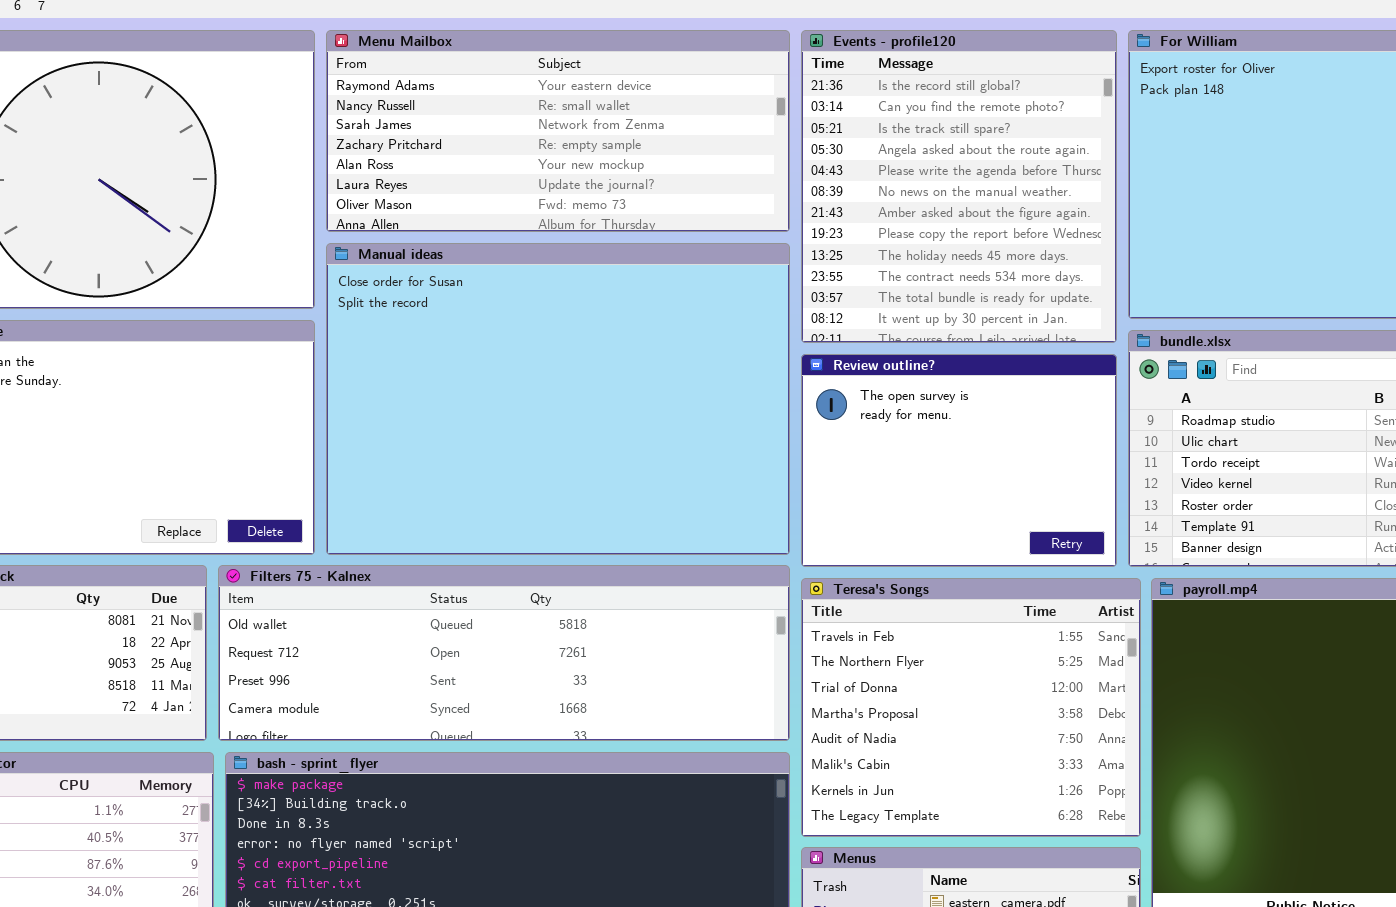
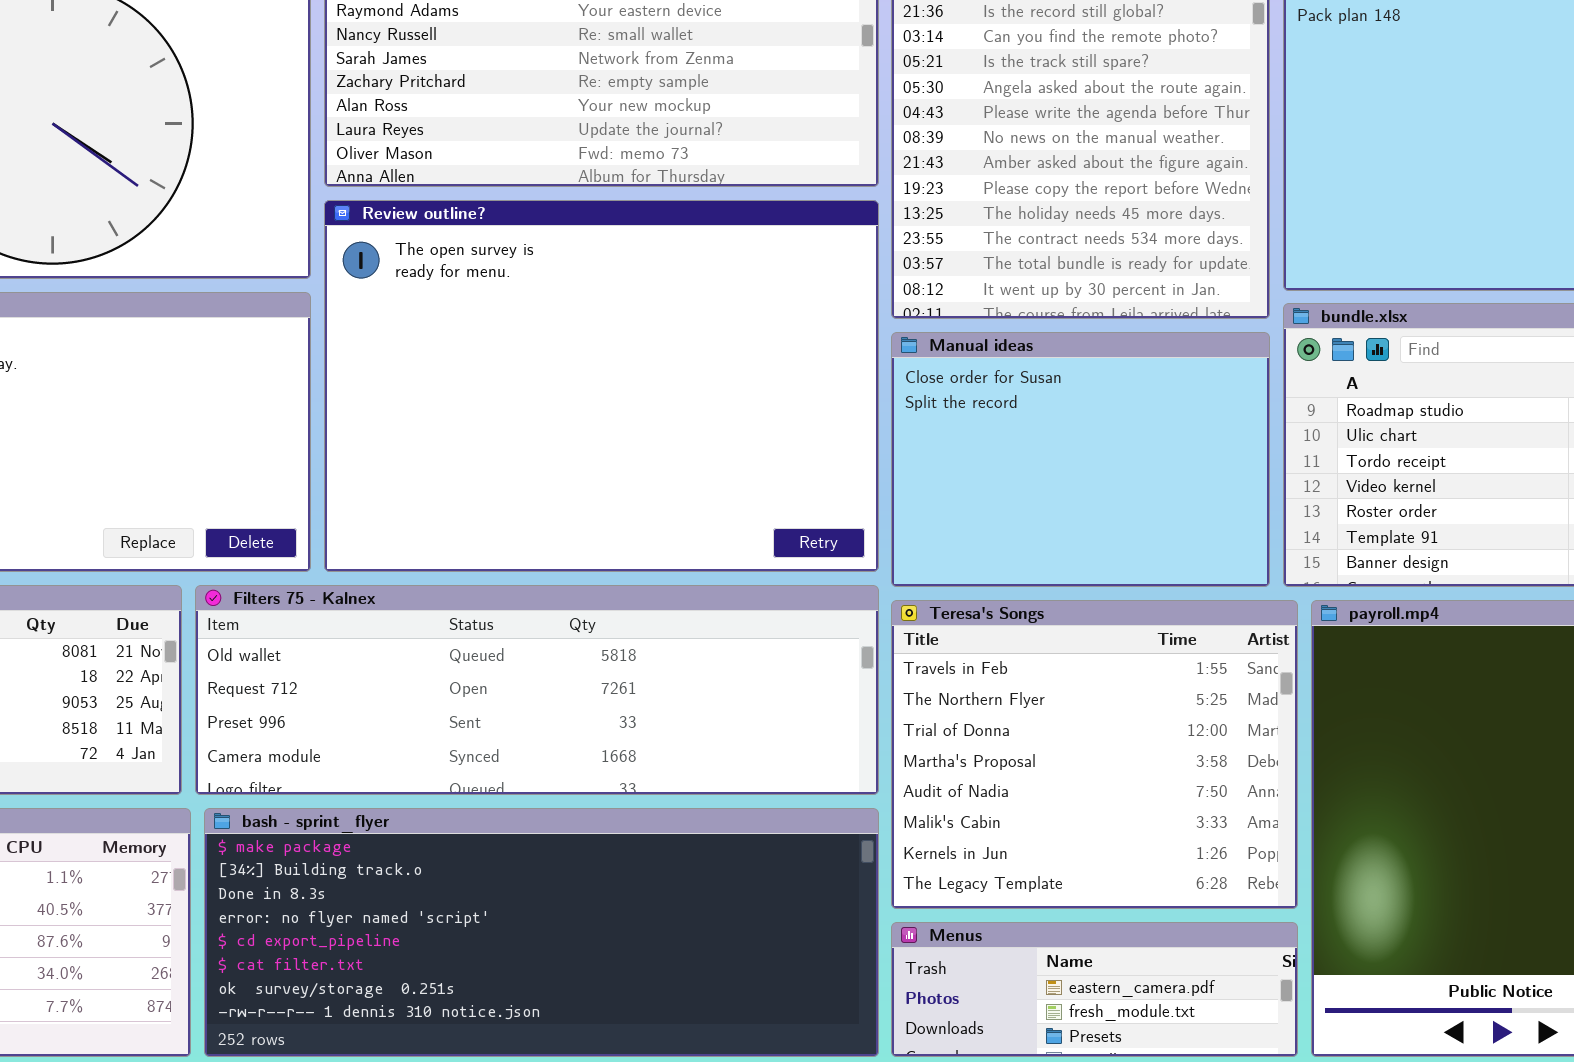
Manual ideas: [326,243,790,555] -> [891,332,1270,587], moved, resized
Review outline?: [801,354,1117,567] -> [324,200,879,572], moved, resized

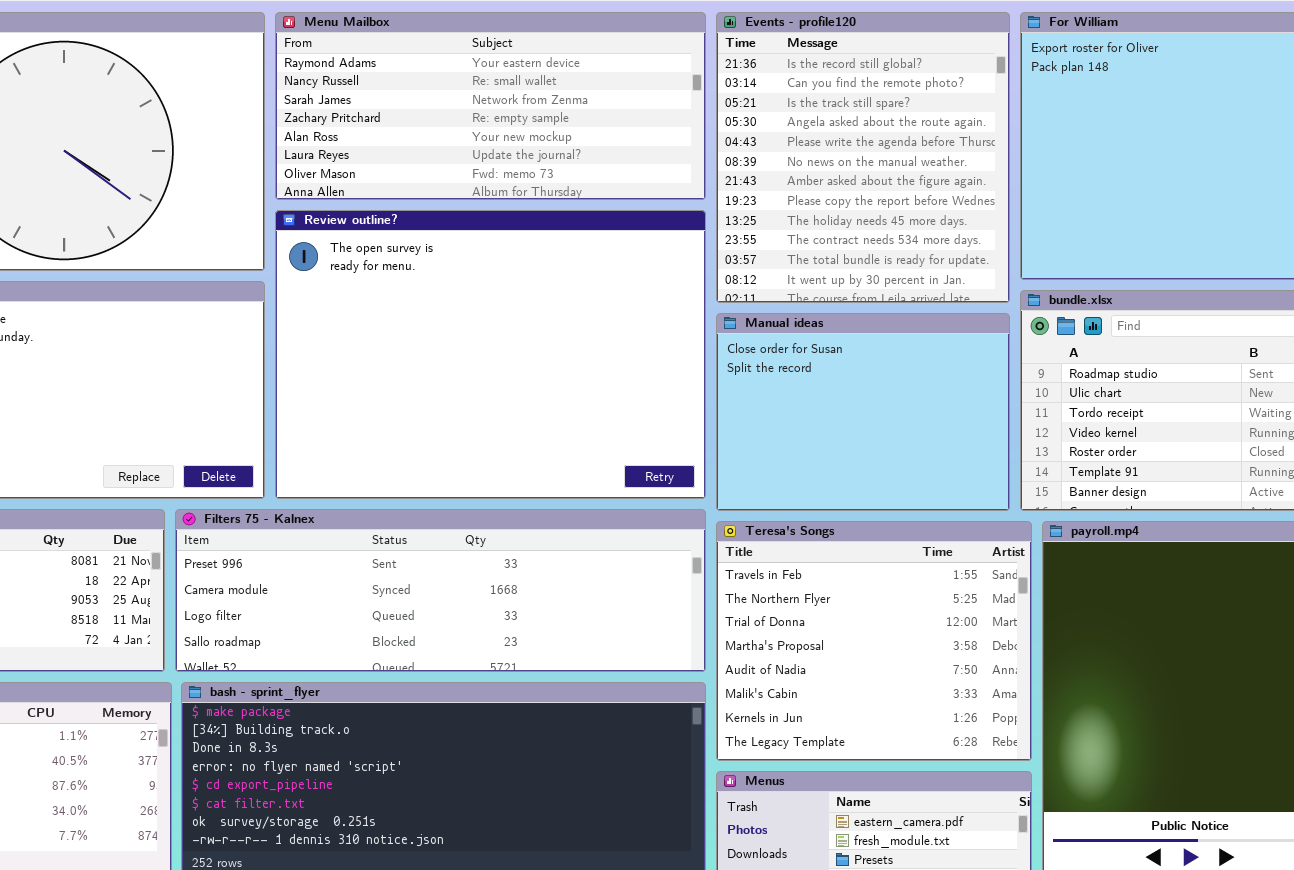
Filters 75 - Kalnex: [195,585,879,795] -> [175,509,706,672], scrolled down 2 rows

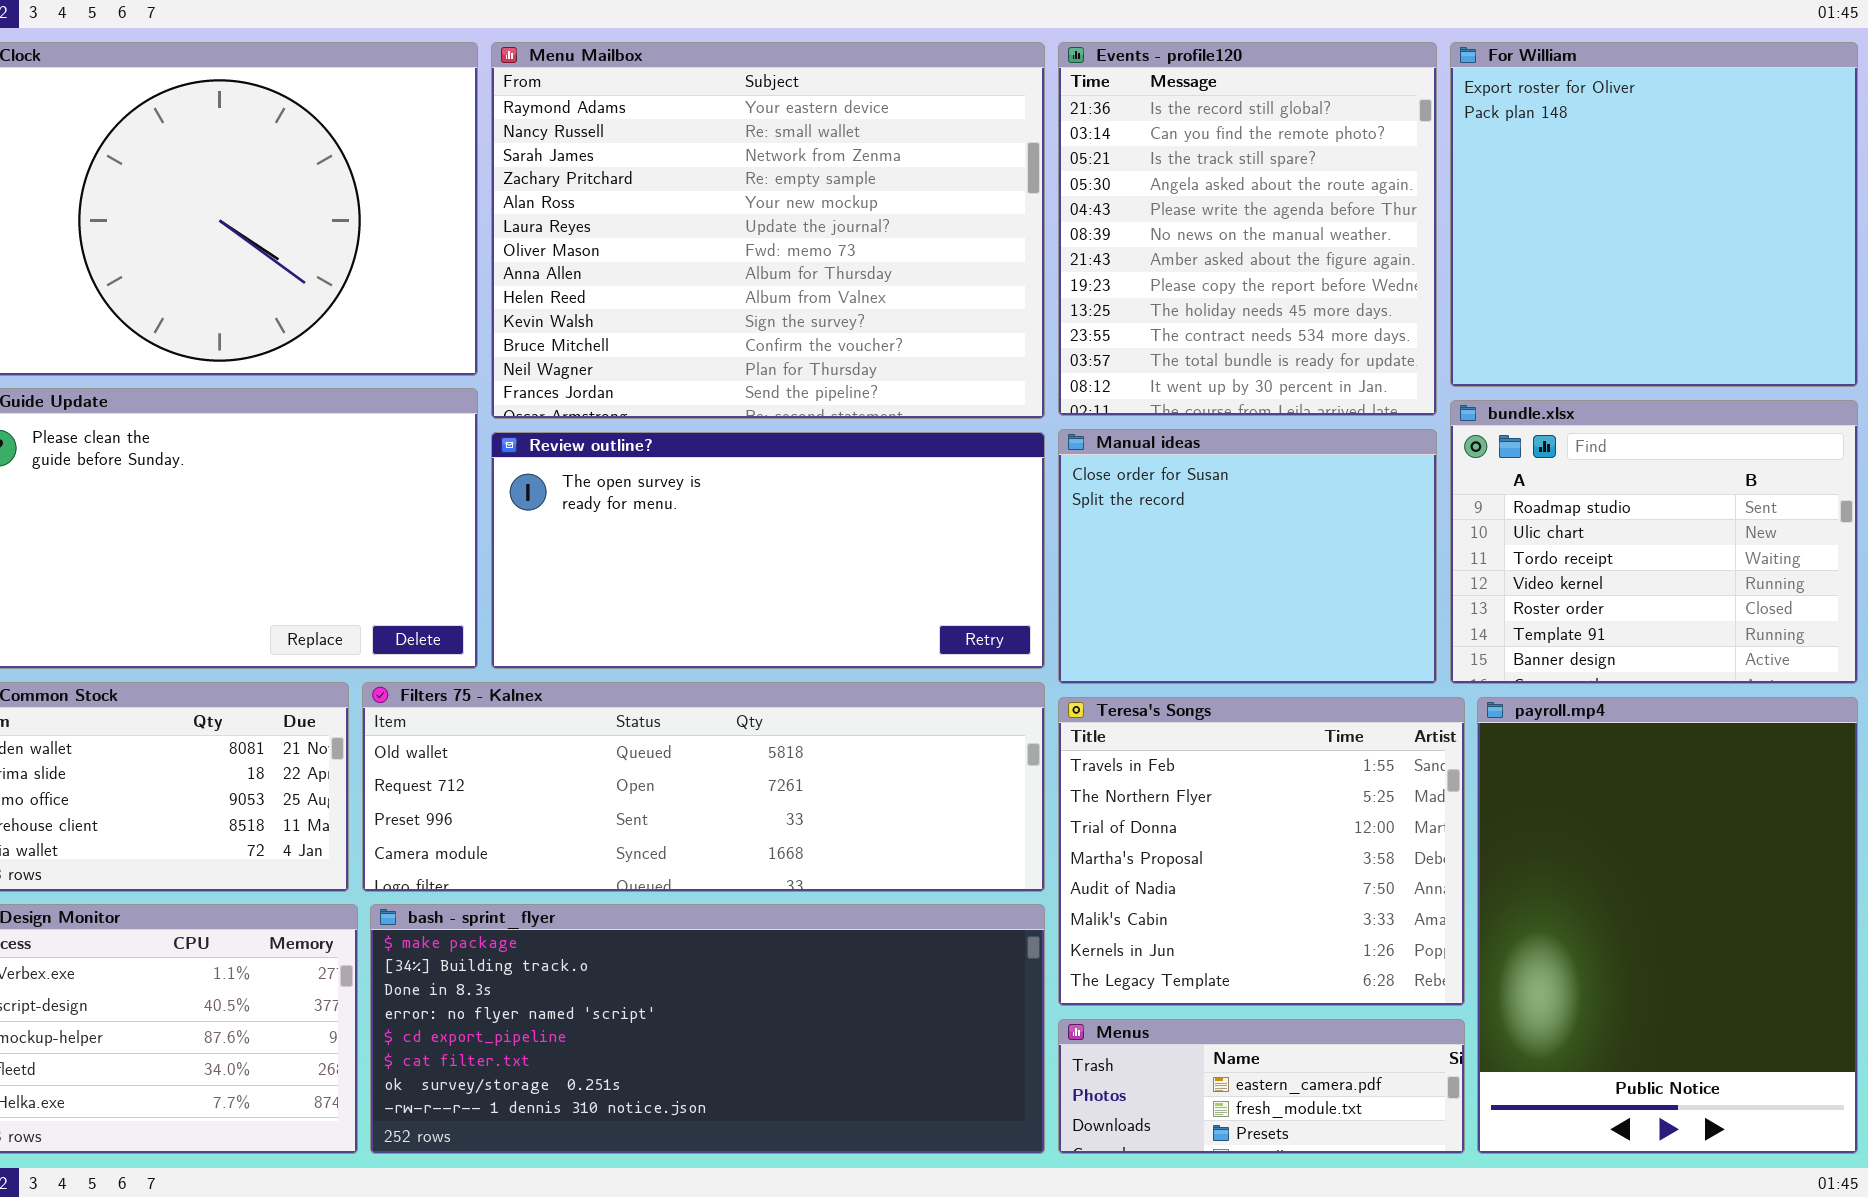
Menu Mailbox: [275,12,706,200] -> [491,42,1045,419], resized
Review outline?: [275,210,706,499] -> [491,432,1045,669], resized
Filters 75 - Kalnex: [175,509,706,672] -> [362,682,1045,892], scrolled up 2 rows

